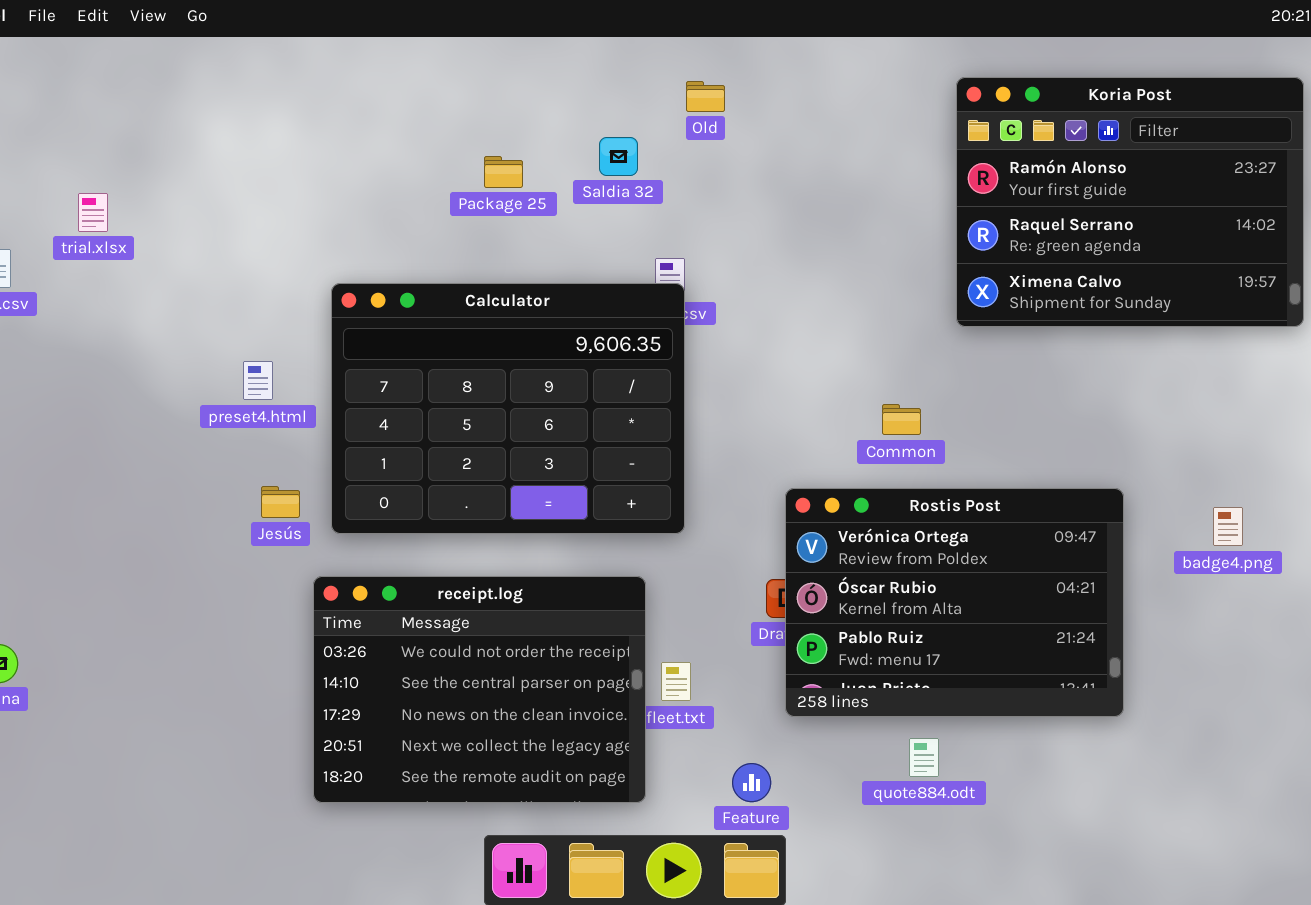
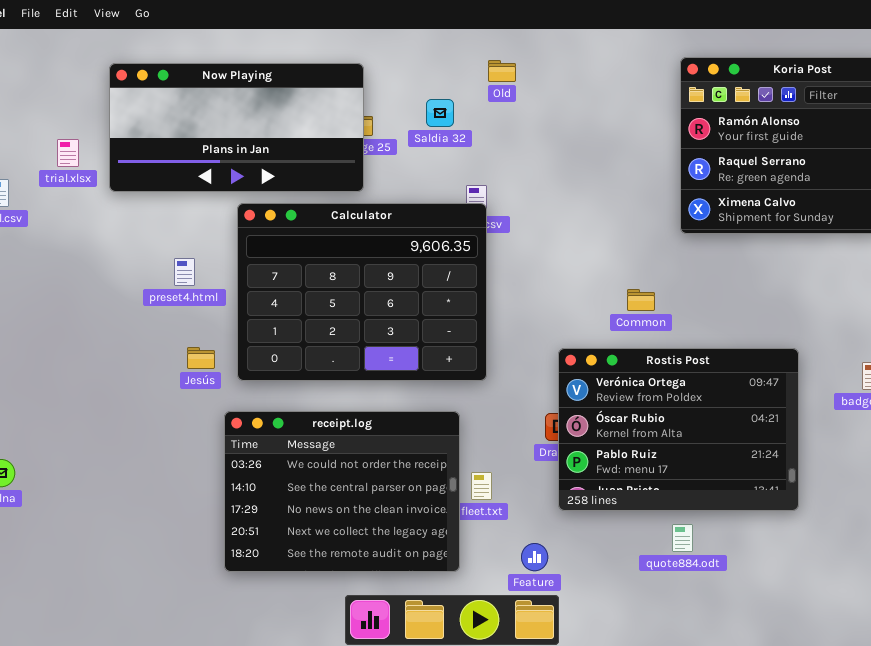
Now Playing: none -> [109,63,364,192], opened
quote884.odt: [909,738,939,777] -> [672,524,693,552], moved

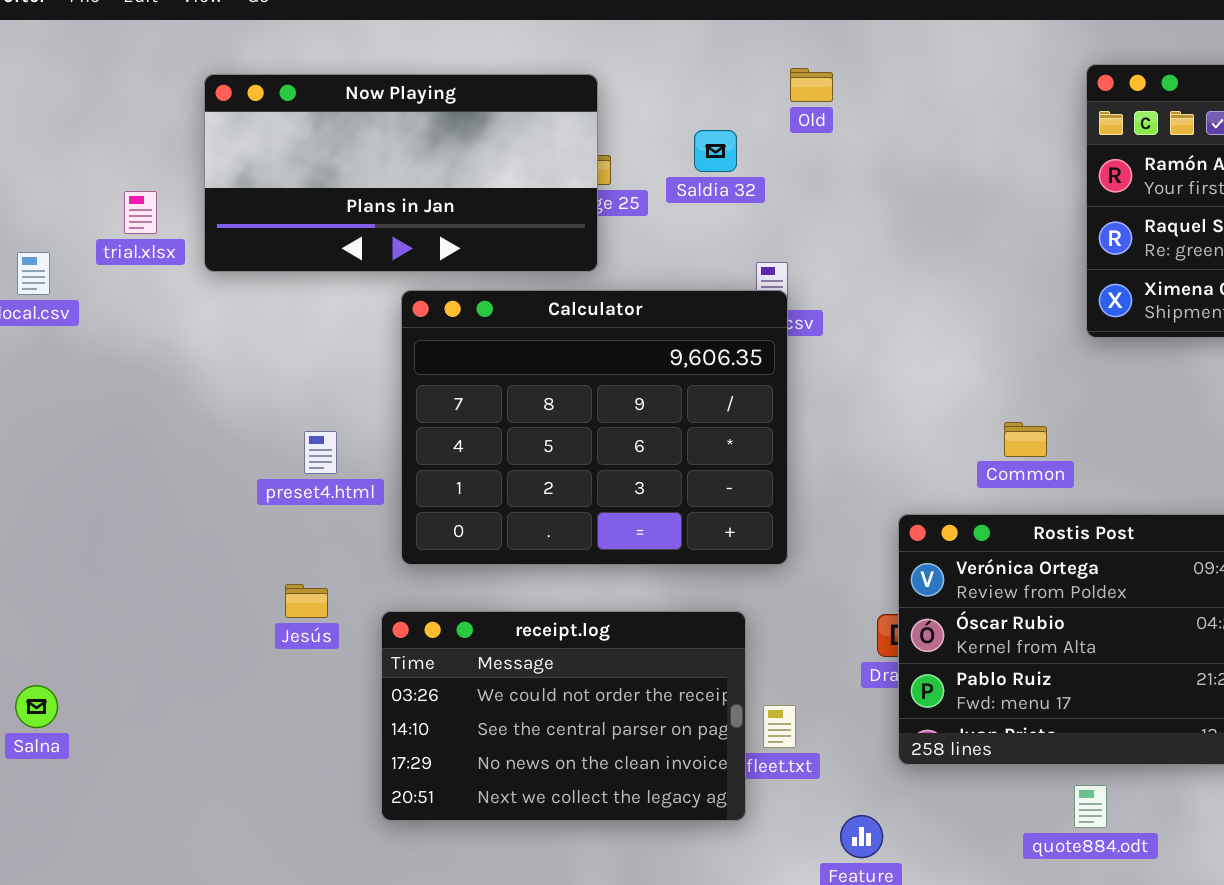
preset4.html: [174,258,195,286] -> [304,431,337,474], moved
Jesús: [187,347,215,369] -> [285,584,328,618], moved
receipt.log: [224,411,460,572] -> [381,611,746,821], resized

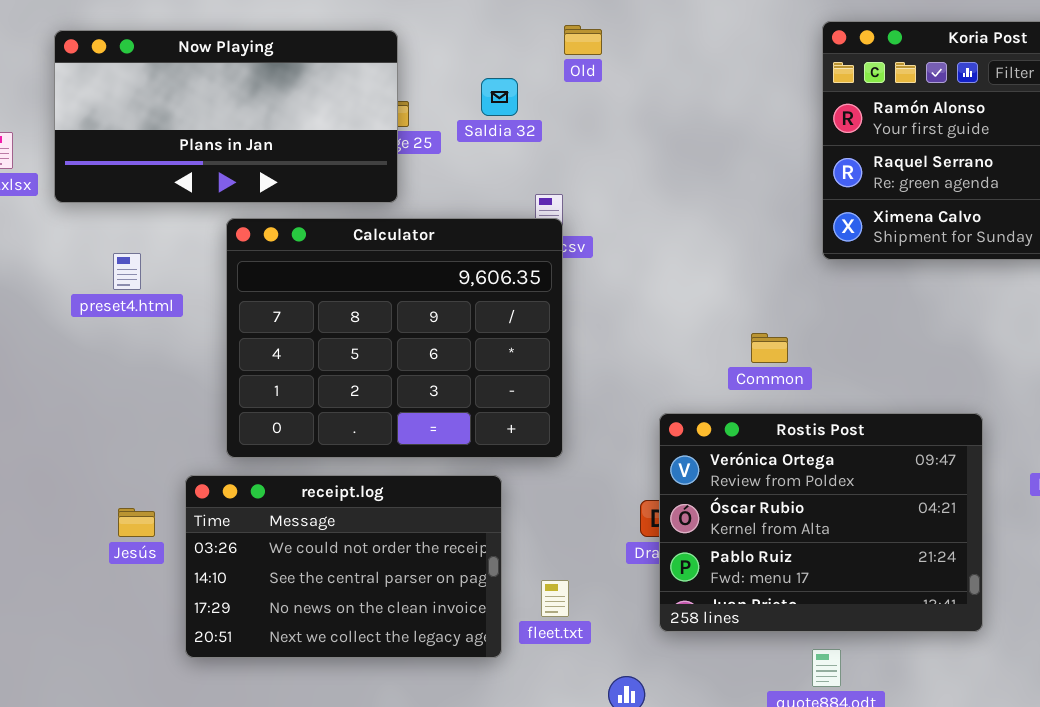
preset4.html: [304,431,337,474] -> [113,253,141,290], moved
Jesús: [285,584,328,618] -> [118,508,155,537], moved
receipt.log: [381,611,746,821] -> [185,475,502,658], moved

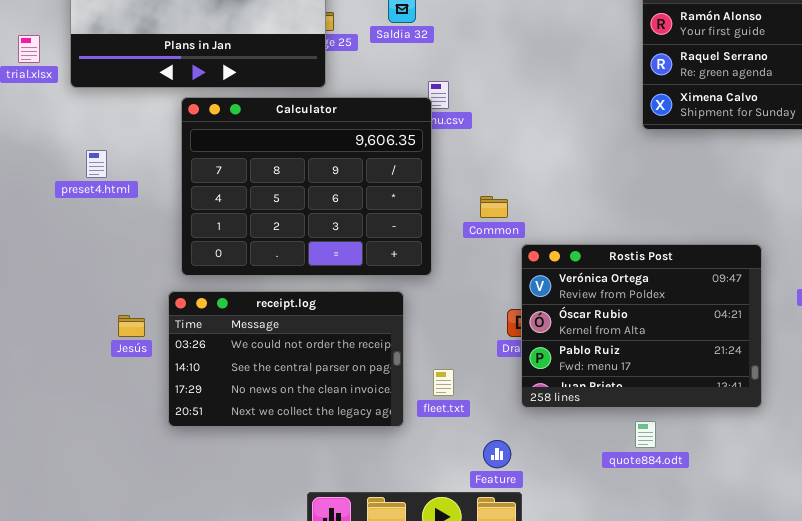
Calculator: [226,218,563,458] -> [181,97,432,276], moved
preset4.html: [113,253,141,290] -> [86,150,107,178], moved
Common: [751,333,788,363] -> [480,196,508,218], moved

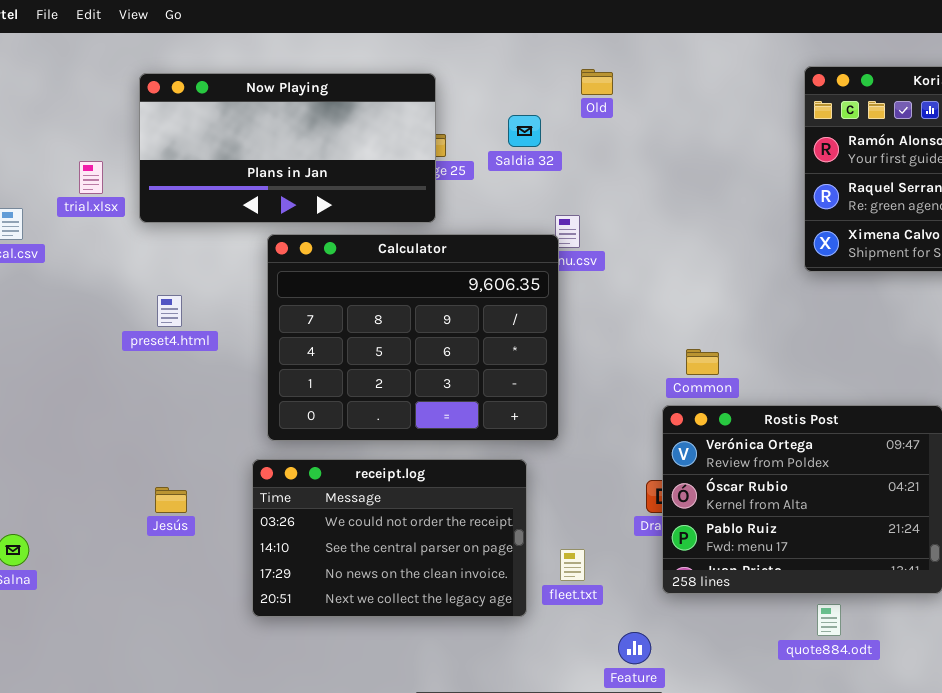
Common: [480,196,508,218] -> [686,349,719,375], moved
Jesús: [118,315,145,337] -> [155,487,187,513], moved
quote884.odt: [635,421,656,448] -> [817,604,841,636], moved

